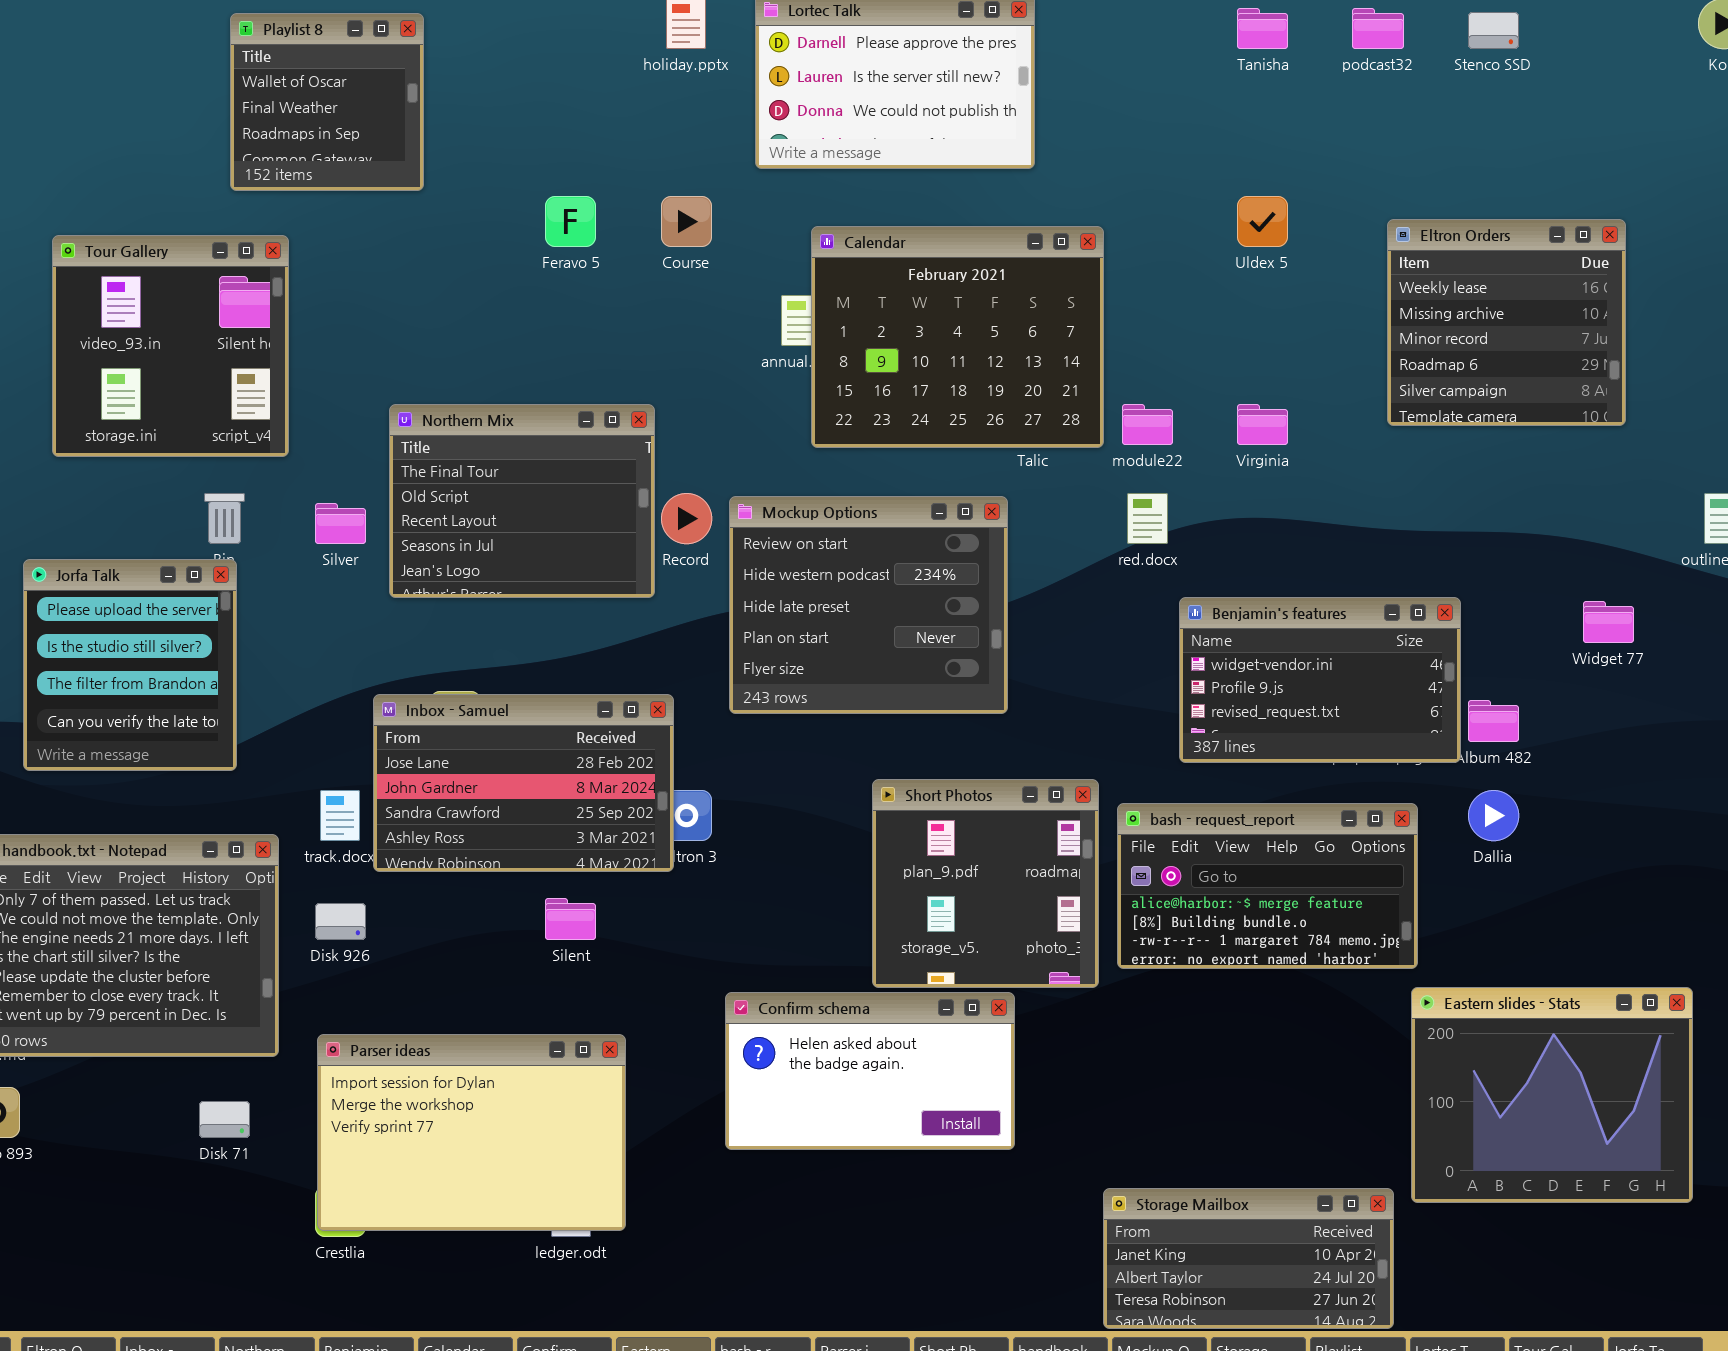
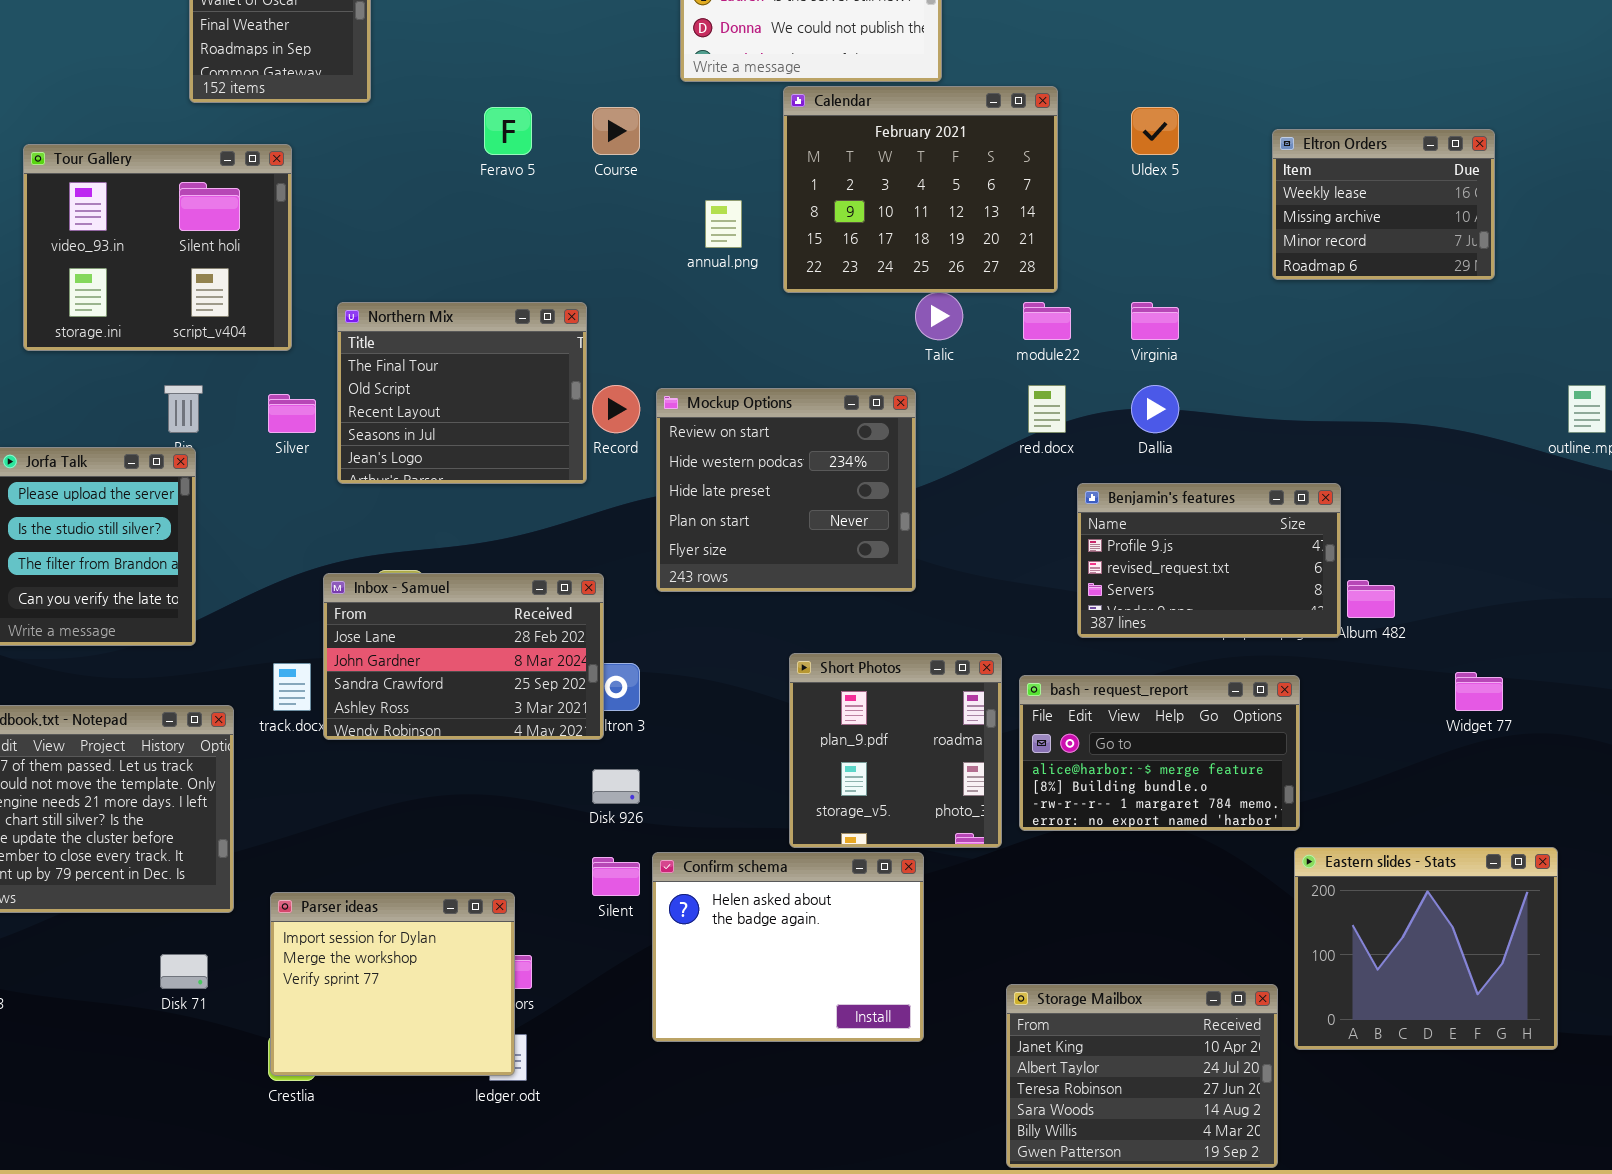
Eltron Orders: [1387,219,1626,426] -> [1272,129,1495,280], resized
Calendar: [811,226,1104,448] -> [783,86,1058,293], moved
Tour Gallery: [52,235,289,457] -> [23,144,292,351], resized
Benjamin's features: [1179,597,1461,763] -> [1077,483,1341,638], scrolled down 1 row
Widget 77: [1583,601,1634,643] -> [1455,672,1503,711], moved
Dallia: [1468,790,1519,841] -> [1131,385,1179,433], moved
Silent: [545,898,596,940] -> [592,857,640,896], moved
Disk 926: [315,903,366,940] -> [592,769,640,804], moved
Confirm schema: [725,992,1015,1150] -> [652,852,924,1042], resized
Parser ideas: [317,1034,626,1231] -> [270,892,515,1076], resized
Storage Mailbox: [1103,1188,1394,1329] -> [1006,984,1278,1168], resized

